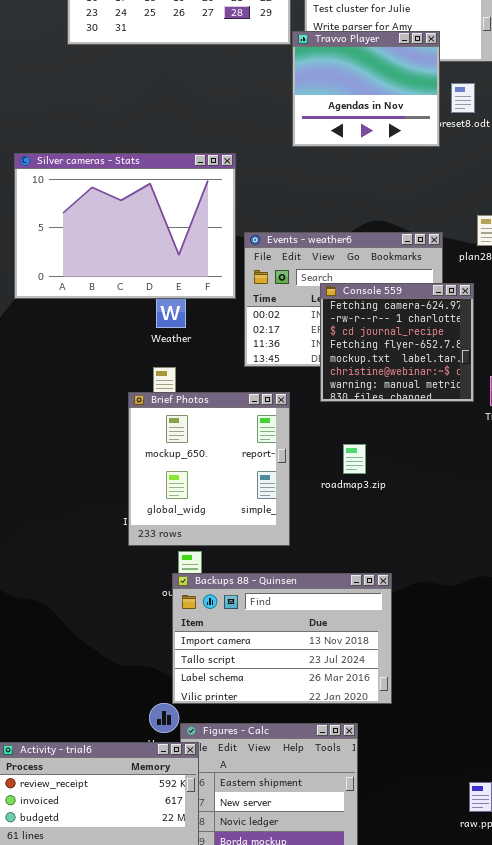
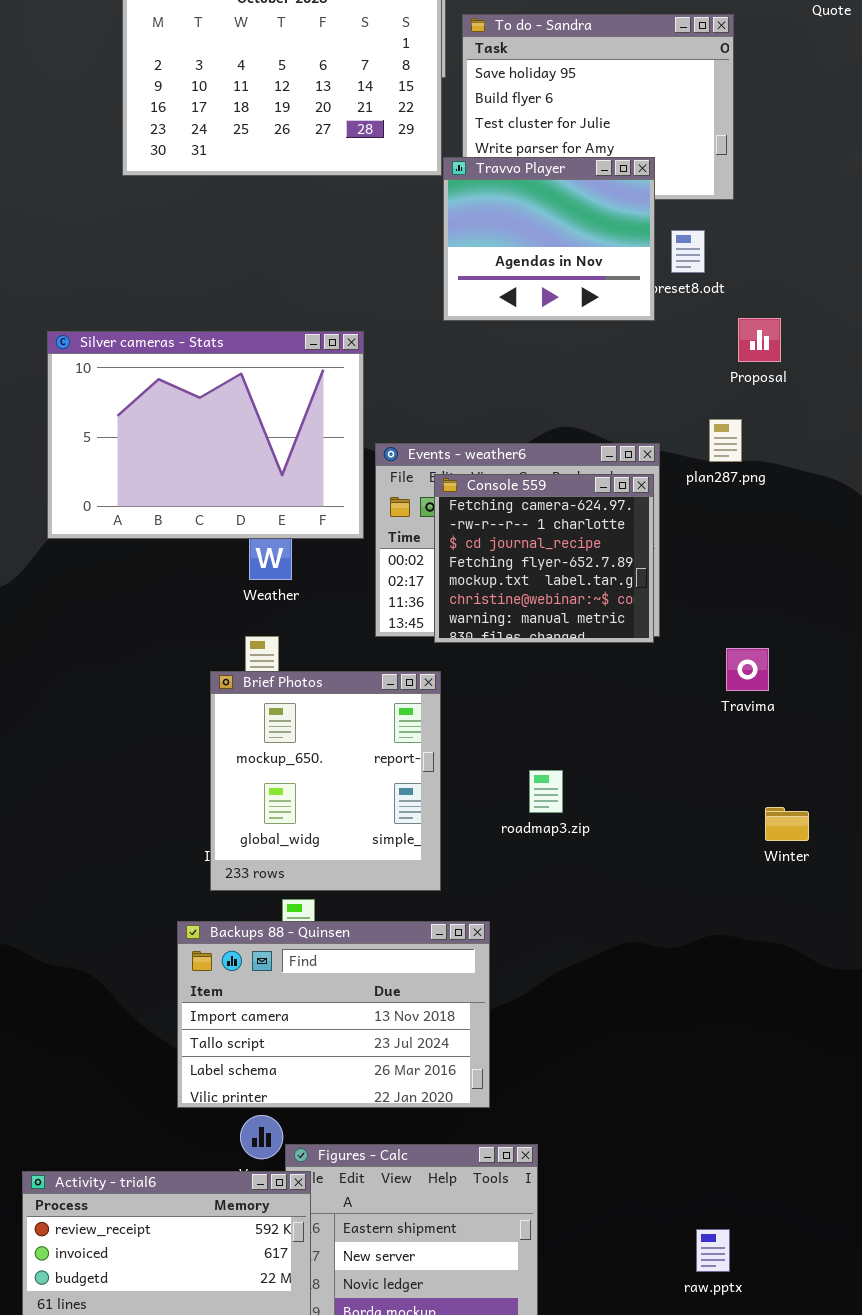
Console 559: [320,283,474,402] -> [434,474,654,643], moved
roadmap3.zip: [343,444,366,474] -> [529,770,563,813], moved
Backups 88 - Quinsen: [172,573,392,704] -> [177,921,490,1108], moved

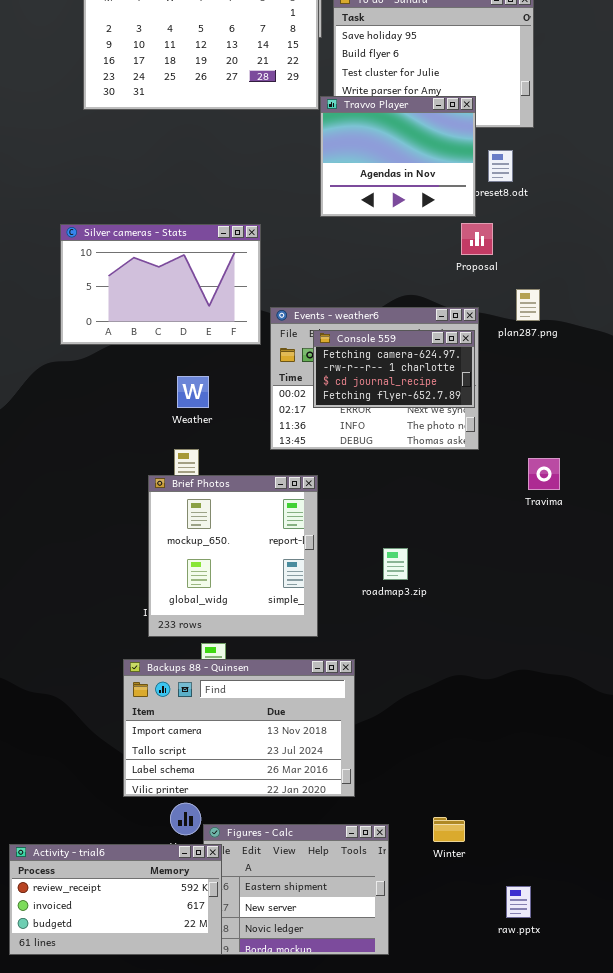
Proposal: [738,318,781,362] -> [461,223,493,255], moved
Silver cameras - Stats: [47,331,364,539] -> [60,224,261,345], resized
Console 559: [434,474,654,643] -> [313,330,475,408], resized
Winter: [765,807,809,841] -> [433,817,465,842], moved

